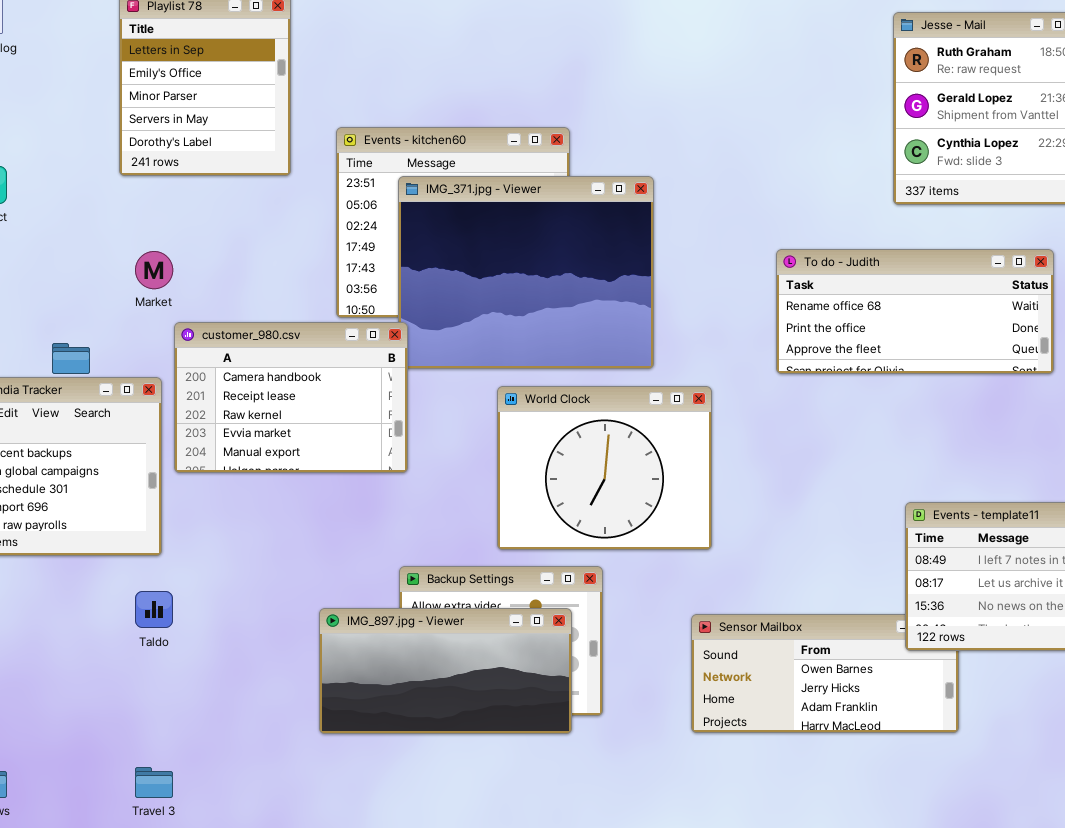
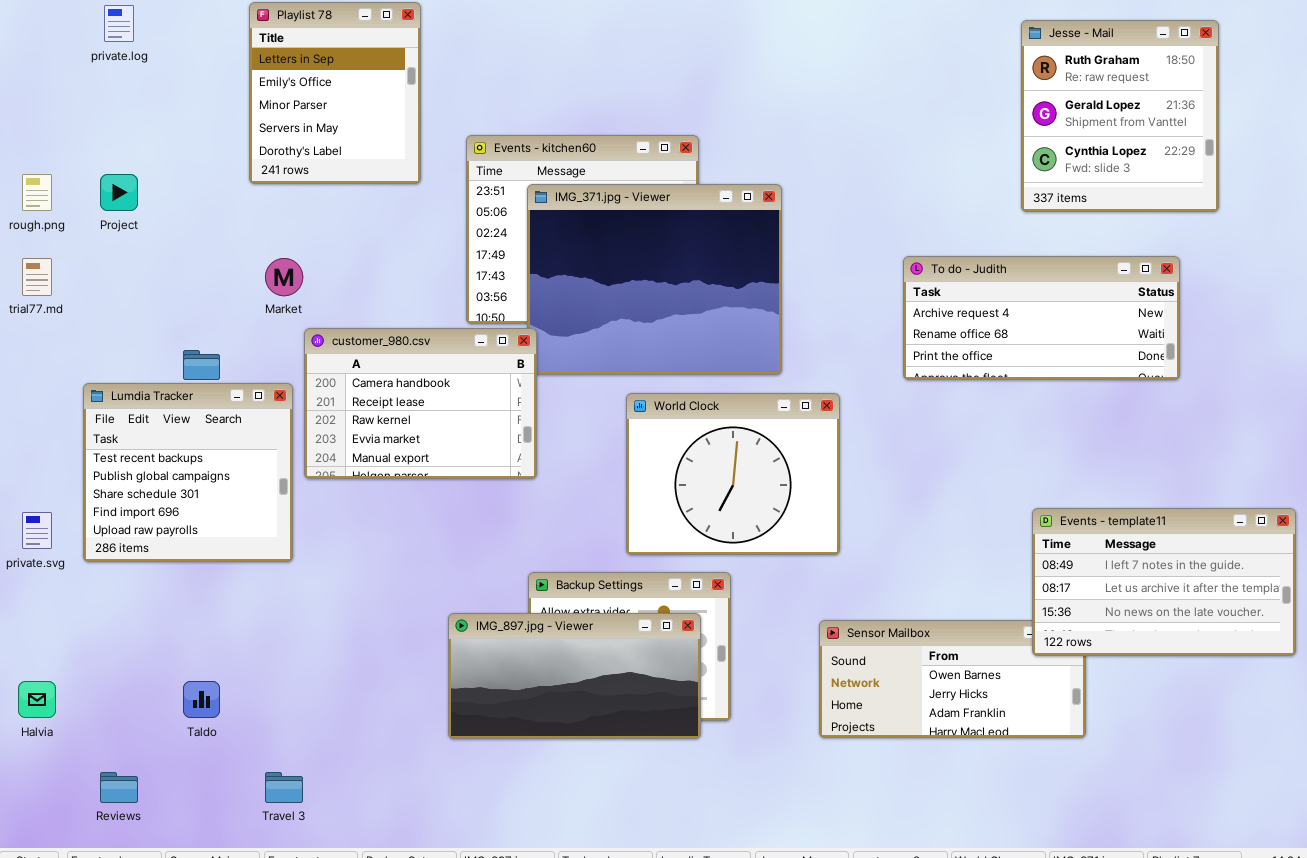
To do - Judith: [776,249,1054,374] -> [903,256,1180,380], scrolled up 1 row
Taldo: [135,591,173,628] -> [183,681,220,718], moved

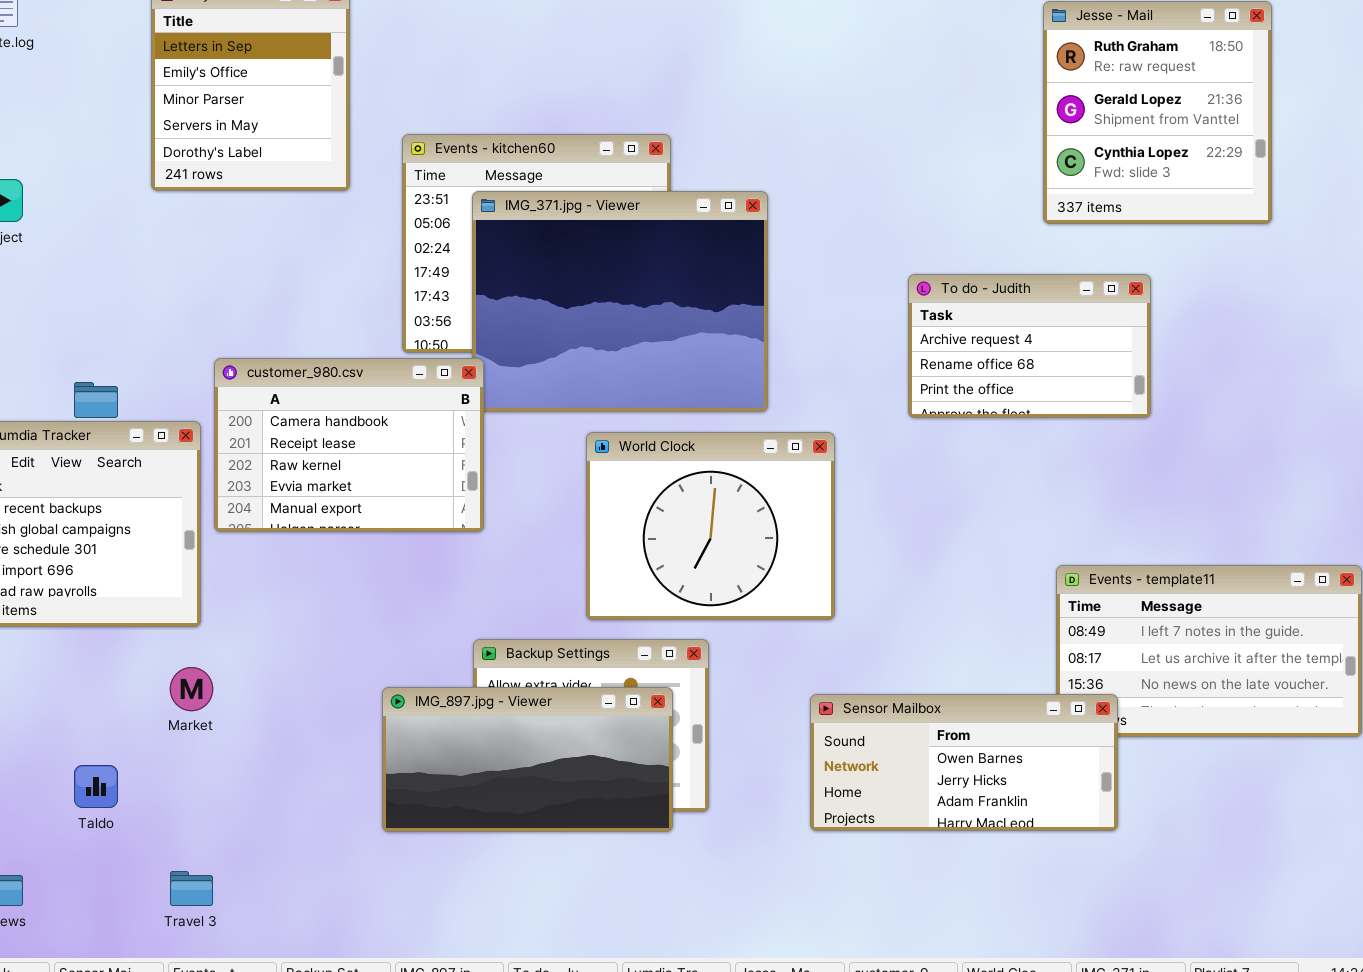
To do - Judith: [903,256,1180,380] -> [908,274,1151,418], resized
Market: [265,258,303,296] -> [170,667,213,711], moved
Sensor Mailbox: [819,620,1086,738] -> [810,694,1118,831], raised

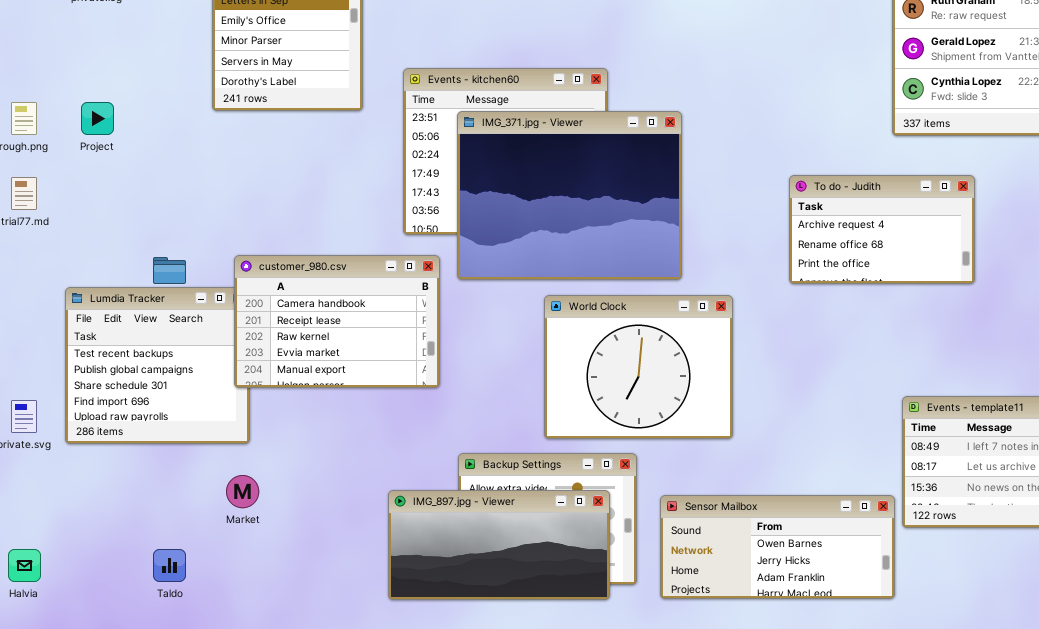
customer_980.csv: [214,358,484,532] -> [234,255,440,388], moved
Sensor Mailbox: [810,694,1118,831] -> [660,495,895,599], moved

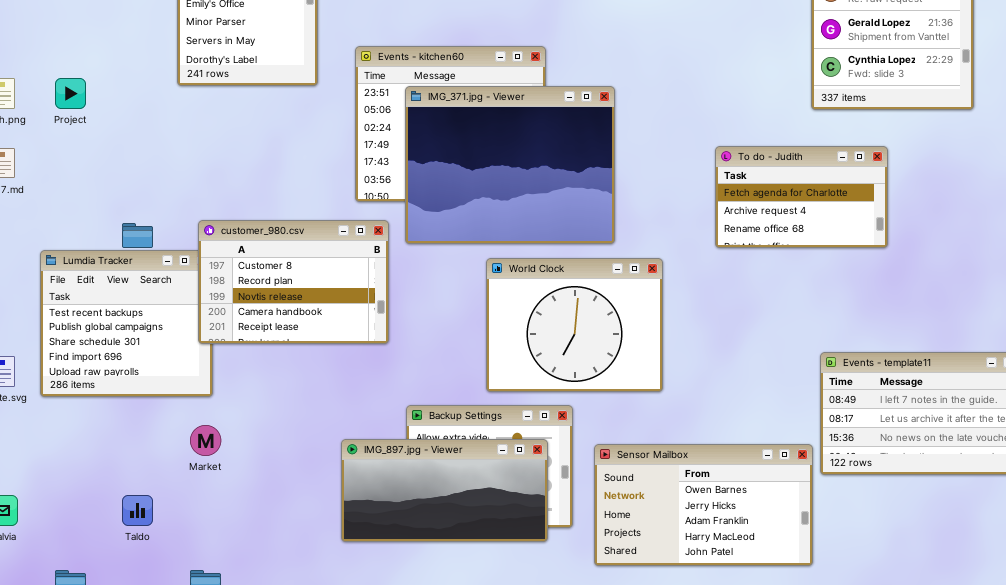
To do - Judith: [789,175,975,284] -> [715,146,888,248], scrolled up 1 row
customer_980.csv: [234,255,440,388] -> [198,220,389,344], scrolled up 3 rows
Sensor Mailbox: [660,495,895,599] -> [594,444,813,566], resized

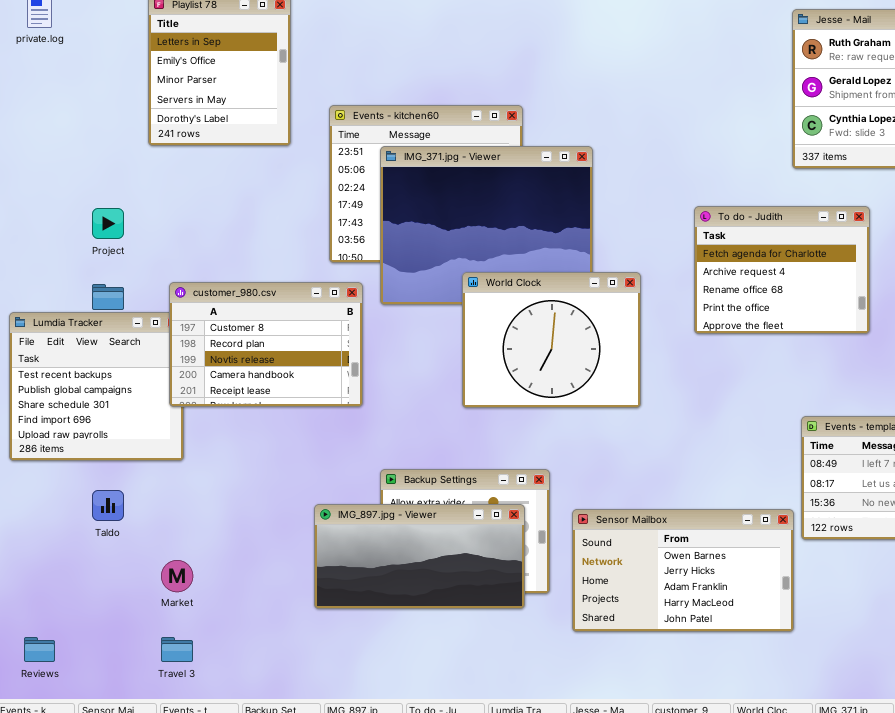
Project: [55,78,86,109] -> [92,208,124,239], moved
To do - Judith: [715,146,888,248] -> [694,206,870,334], resized
World Clock: [486,258,663,392] -> [462,272,641,408], moved
Market: [190,425,221,456] -> [161,560,193,592], moved
Taldo: [122,495,153,526] -> [92,490,124,521], moved

